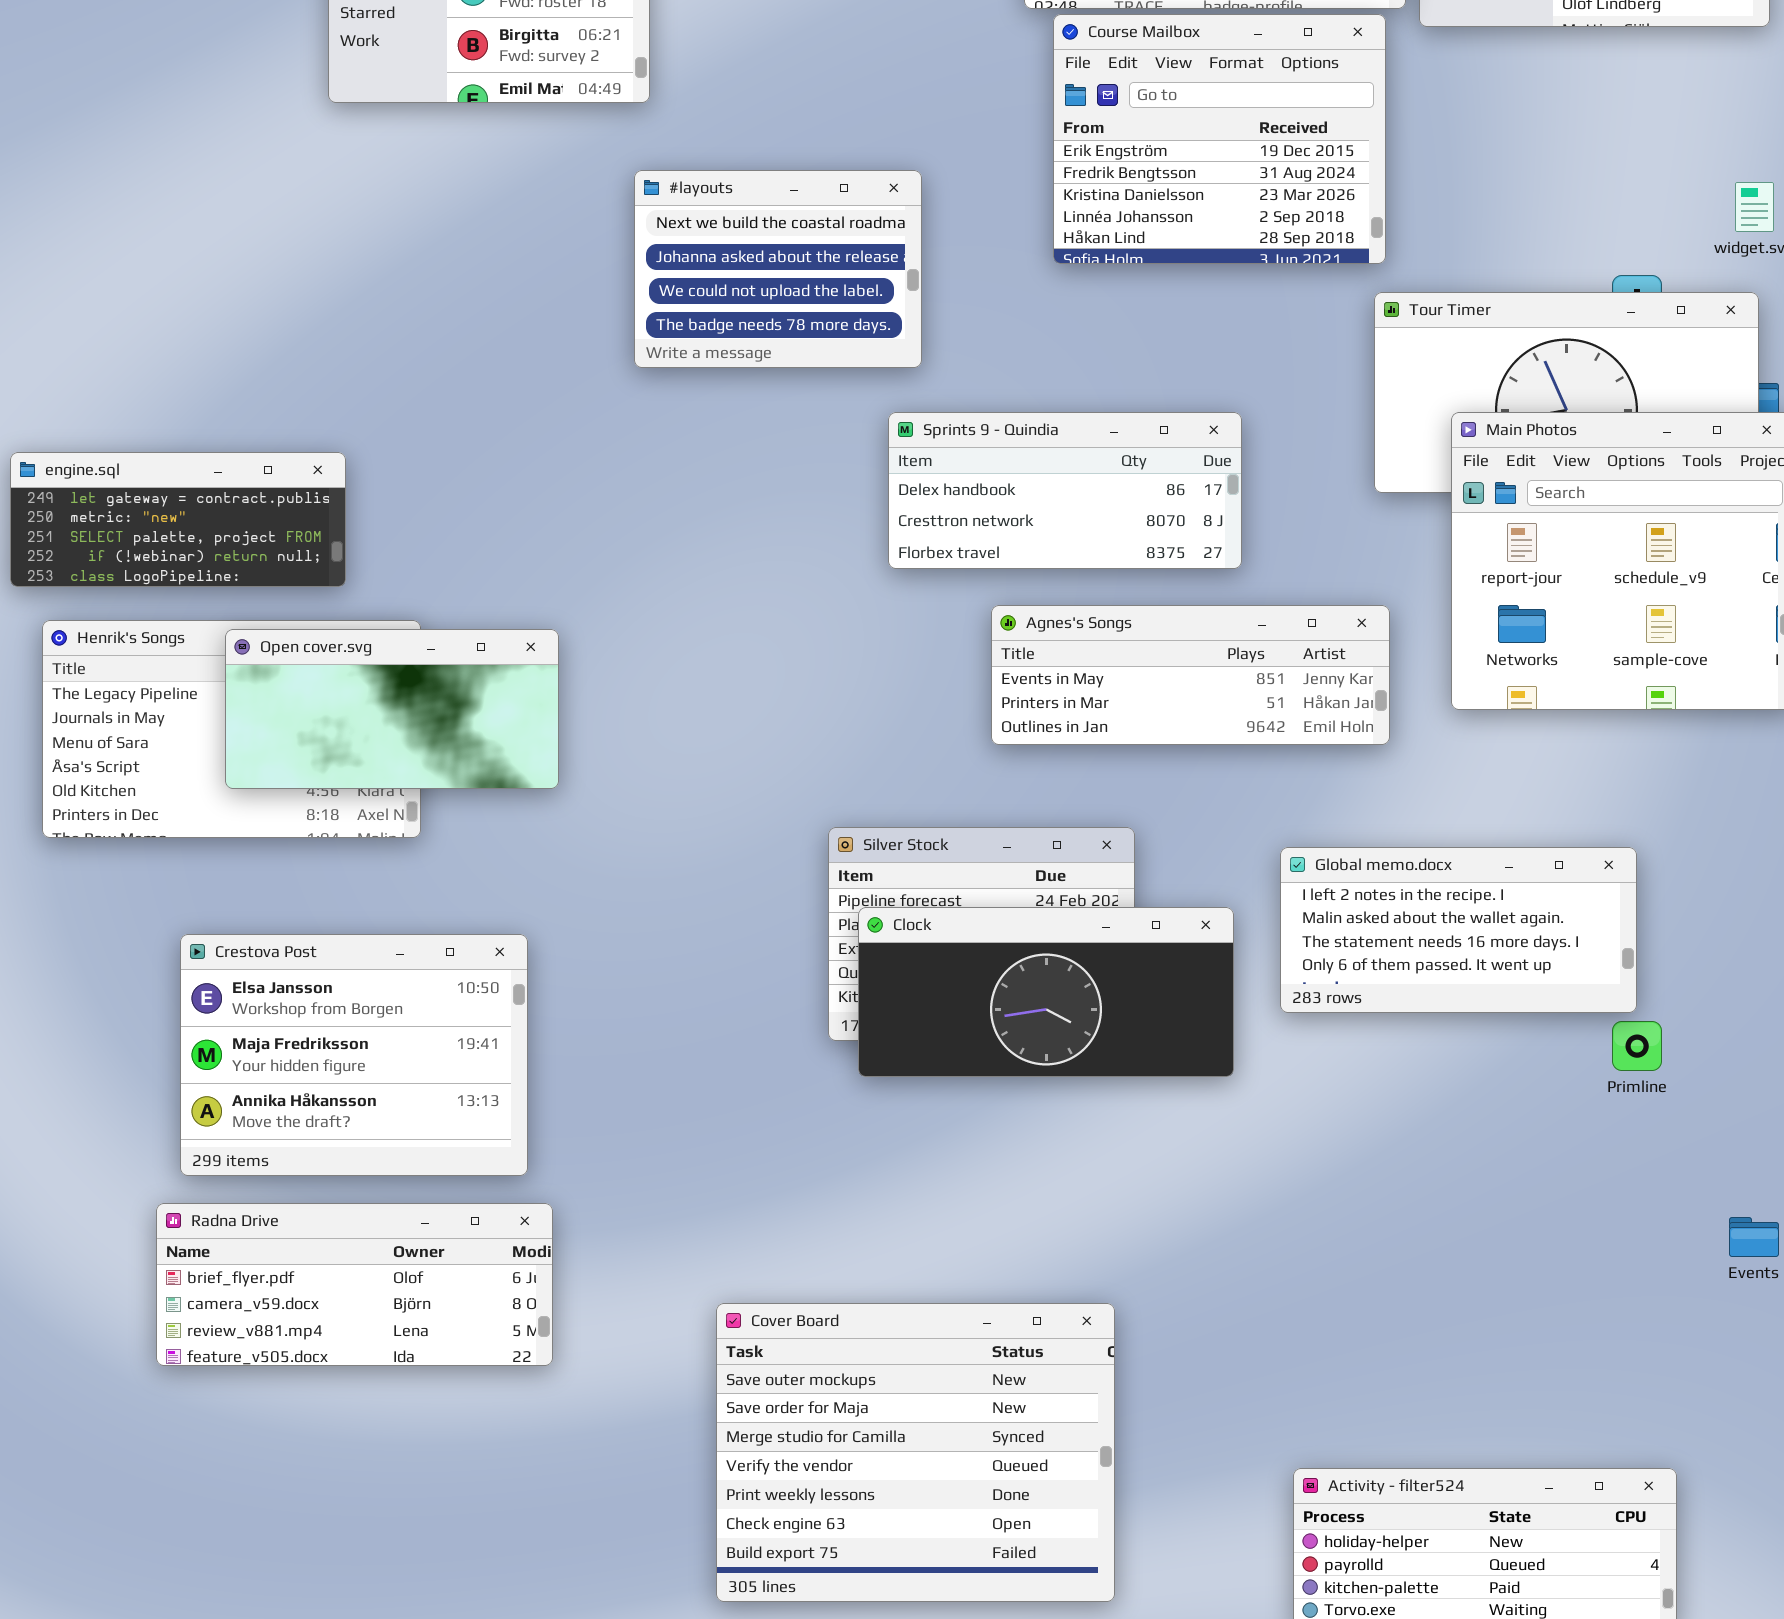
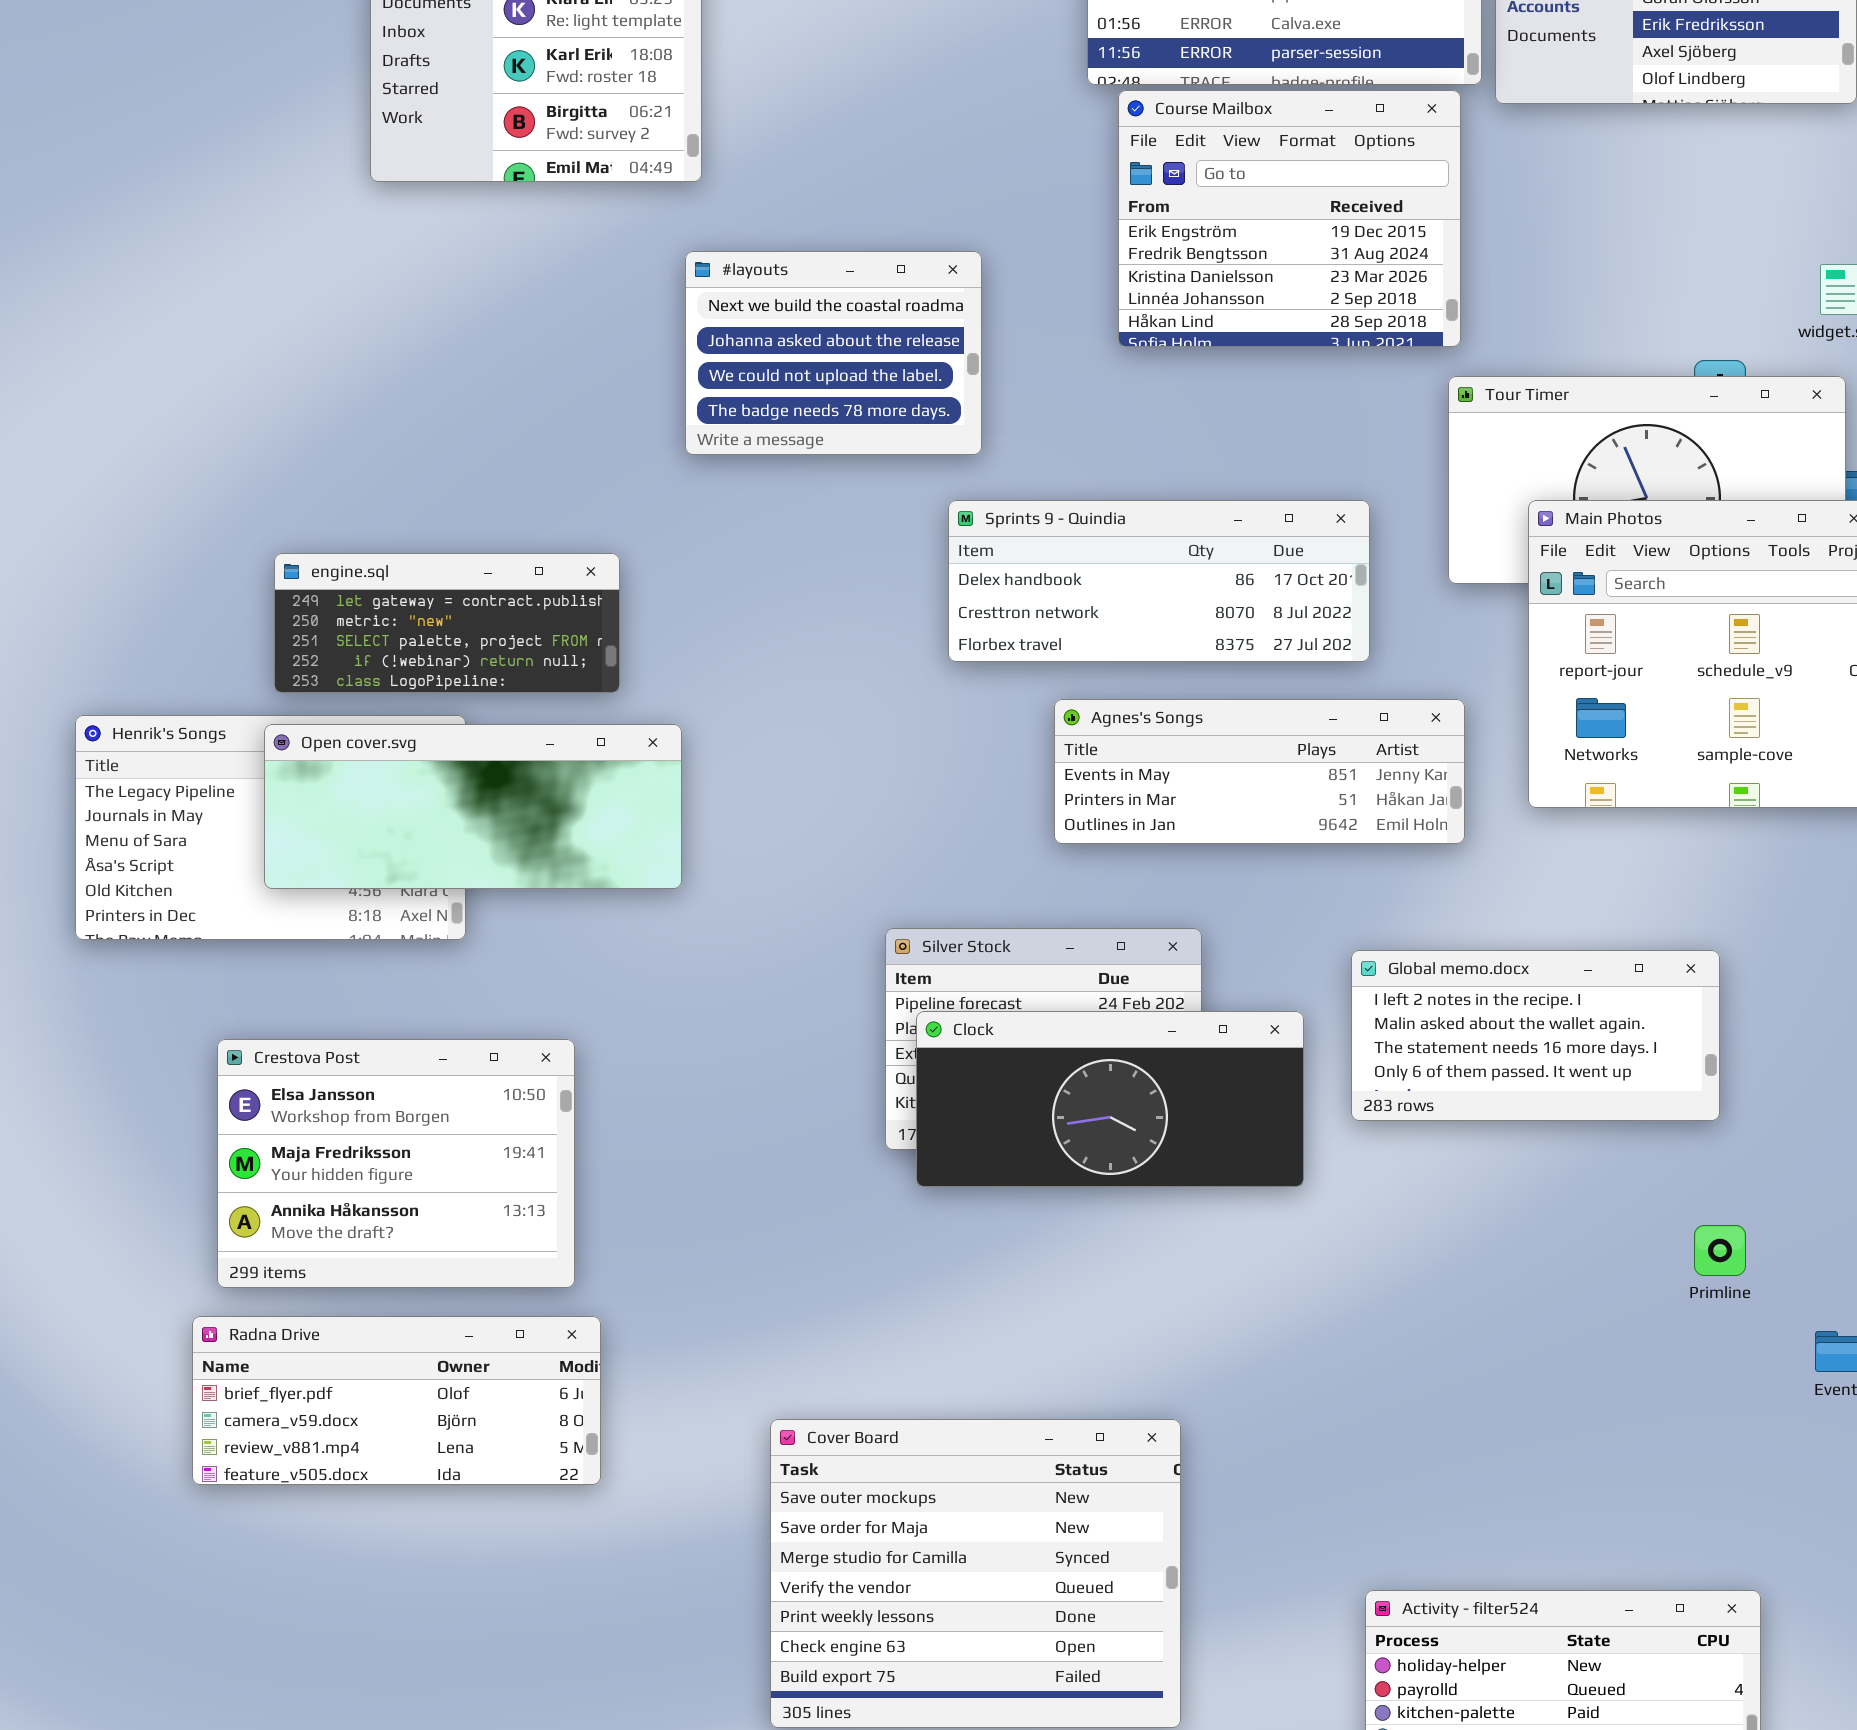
Sprints 9 - Quindia: [888,412,1242,569] -> [948,500,1370,662], resized
engine.sql: [10,452,346,587] -> [274,553,620,693], moved
Open cover.svg: [225,629,559,789] -> [264,724,682,889], resized
Primline: [1612,1021,1662,1071] -> [1694,1225,1746,1276], moved

